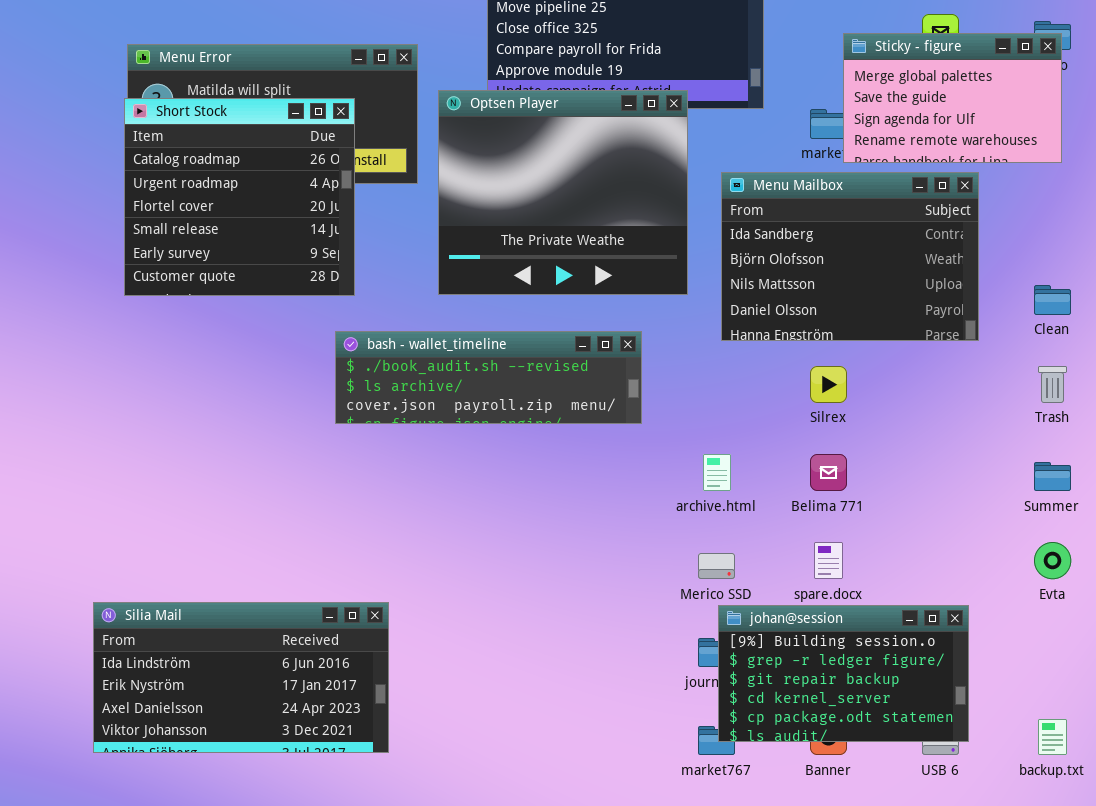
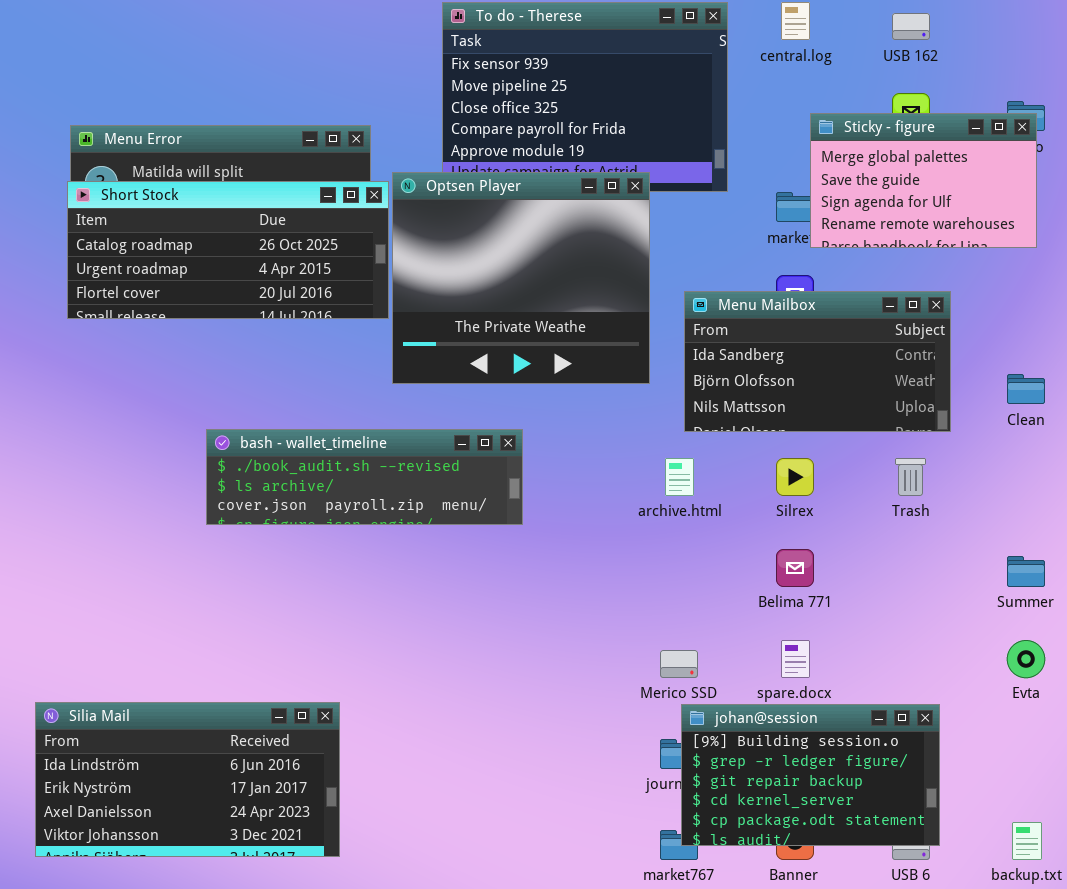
Short Stock: [124,98,355,296] -> [67,181,389,319], resized
Menu Mailbox: [721,172,979,341] -> [684,291,951,432], resized
bash - wallet_timeline: [335,331,642,424] -> [206,429,523,525], moved
Trash: [1038,366,1067,403] -> [895,458,926,496], moved
archive.html: [703,454,731,491] -> [665,458,694,496], moved

